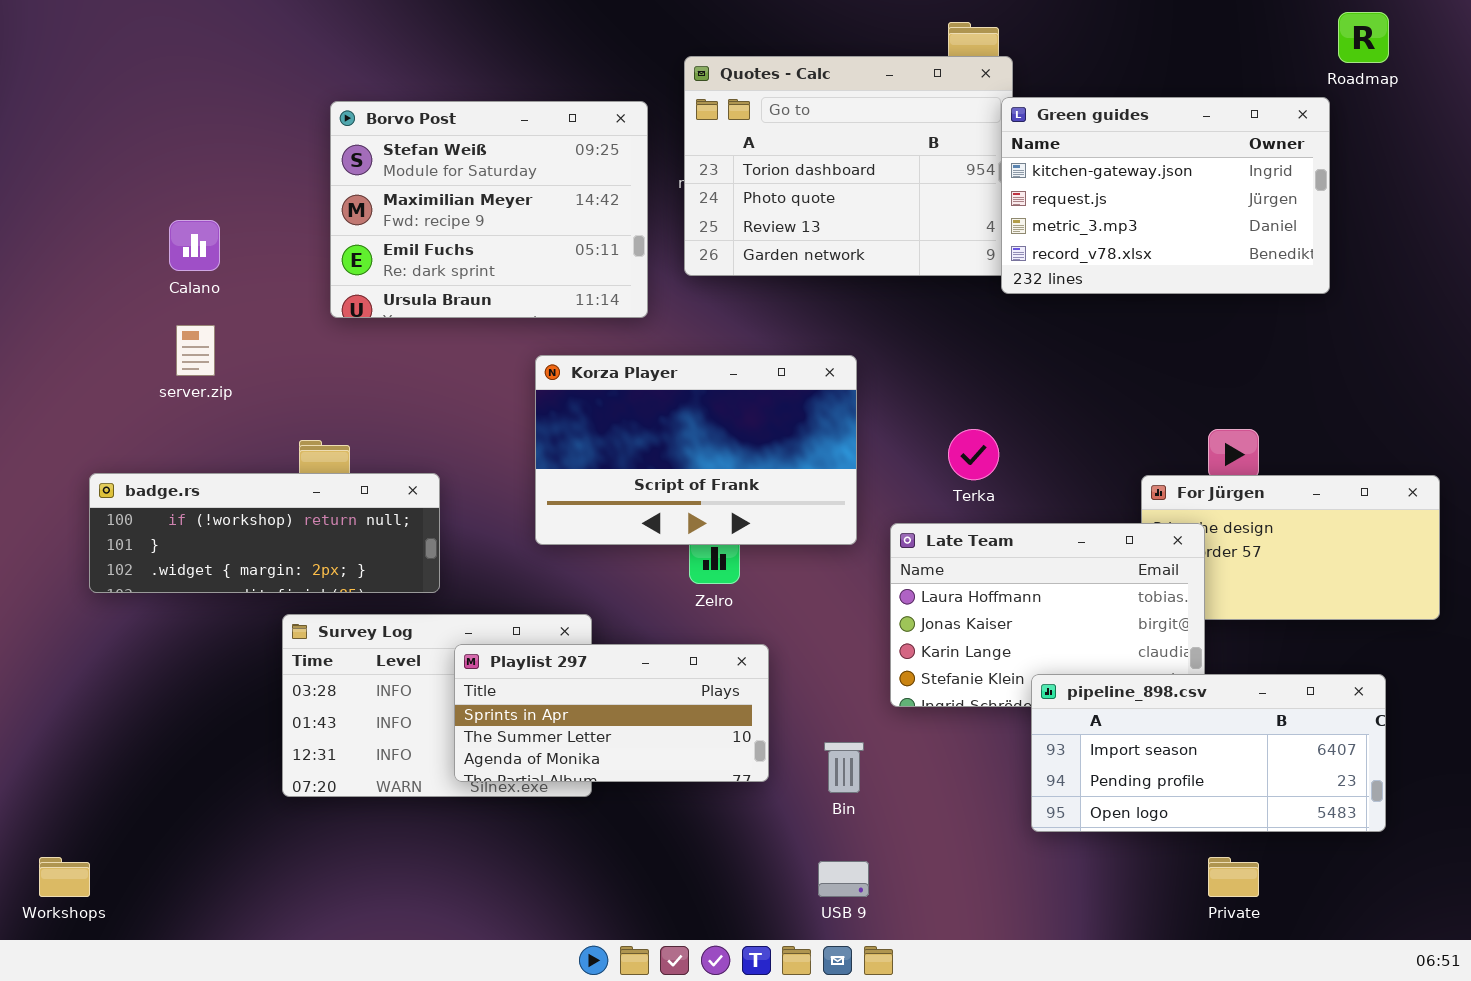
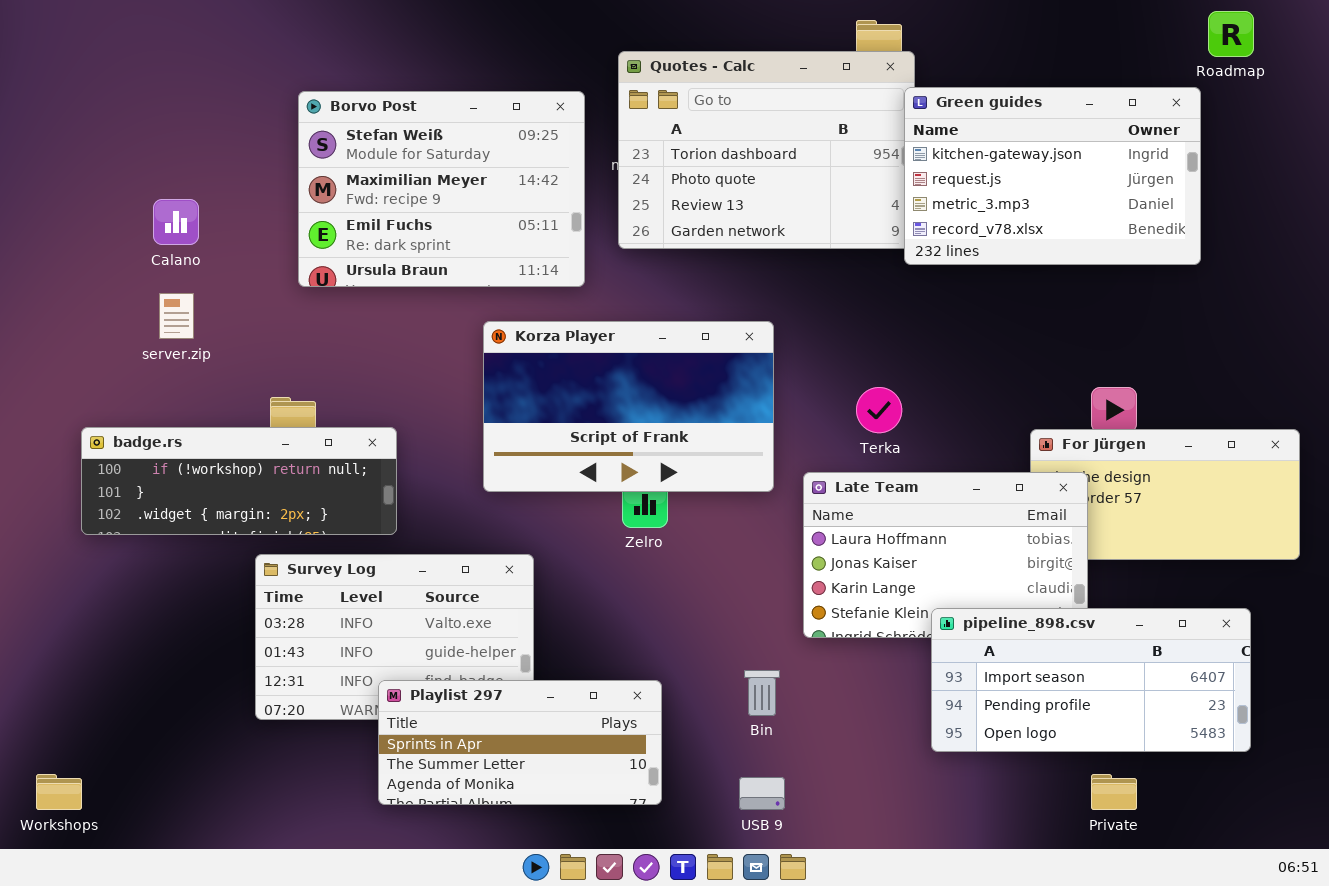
Playlist 297: [454,644,769,782] -> [378,680,662,805], moved

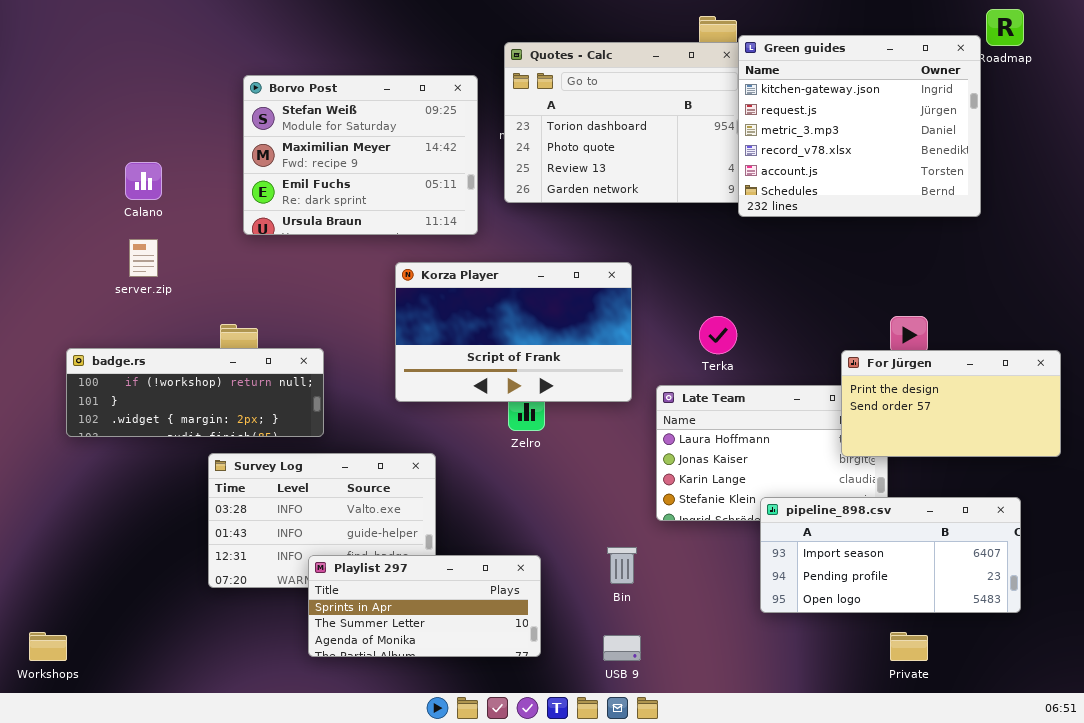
Green guides: [904,87,1201,265] -> [738,35,981,217], resized
For Jürgen: [1030,429,1300,560] -> [841,350,1061,457], raised

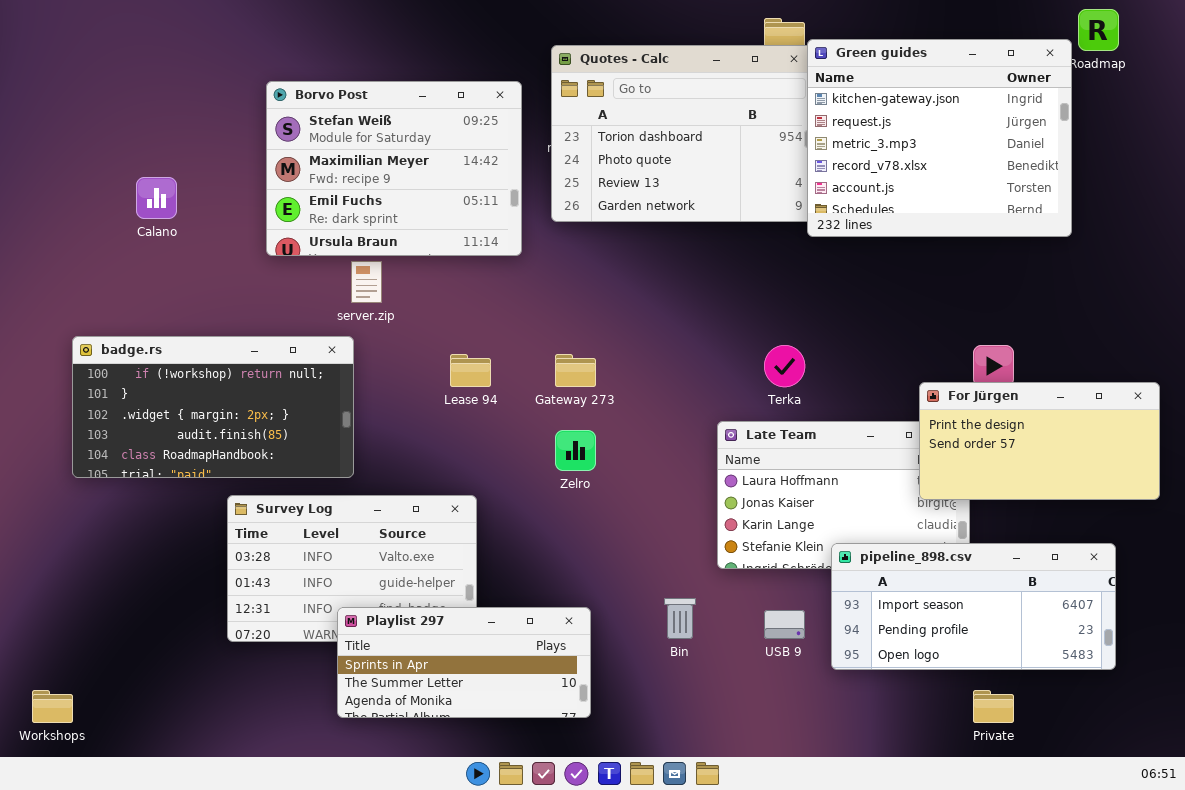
server.zip: [129,239,158,277] -> [351,261,382,303], moved
Korza Player: [395,262,632,402] -> none, closed
badge.rs: [66,348,324,437] -> [72,336,354,478], resized
USB 9: [603,635,641,661] -> [764,610,805,639], moved

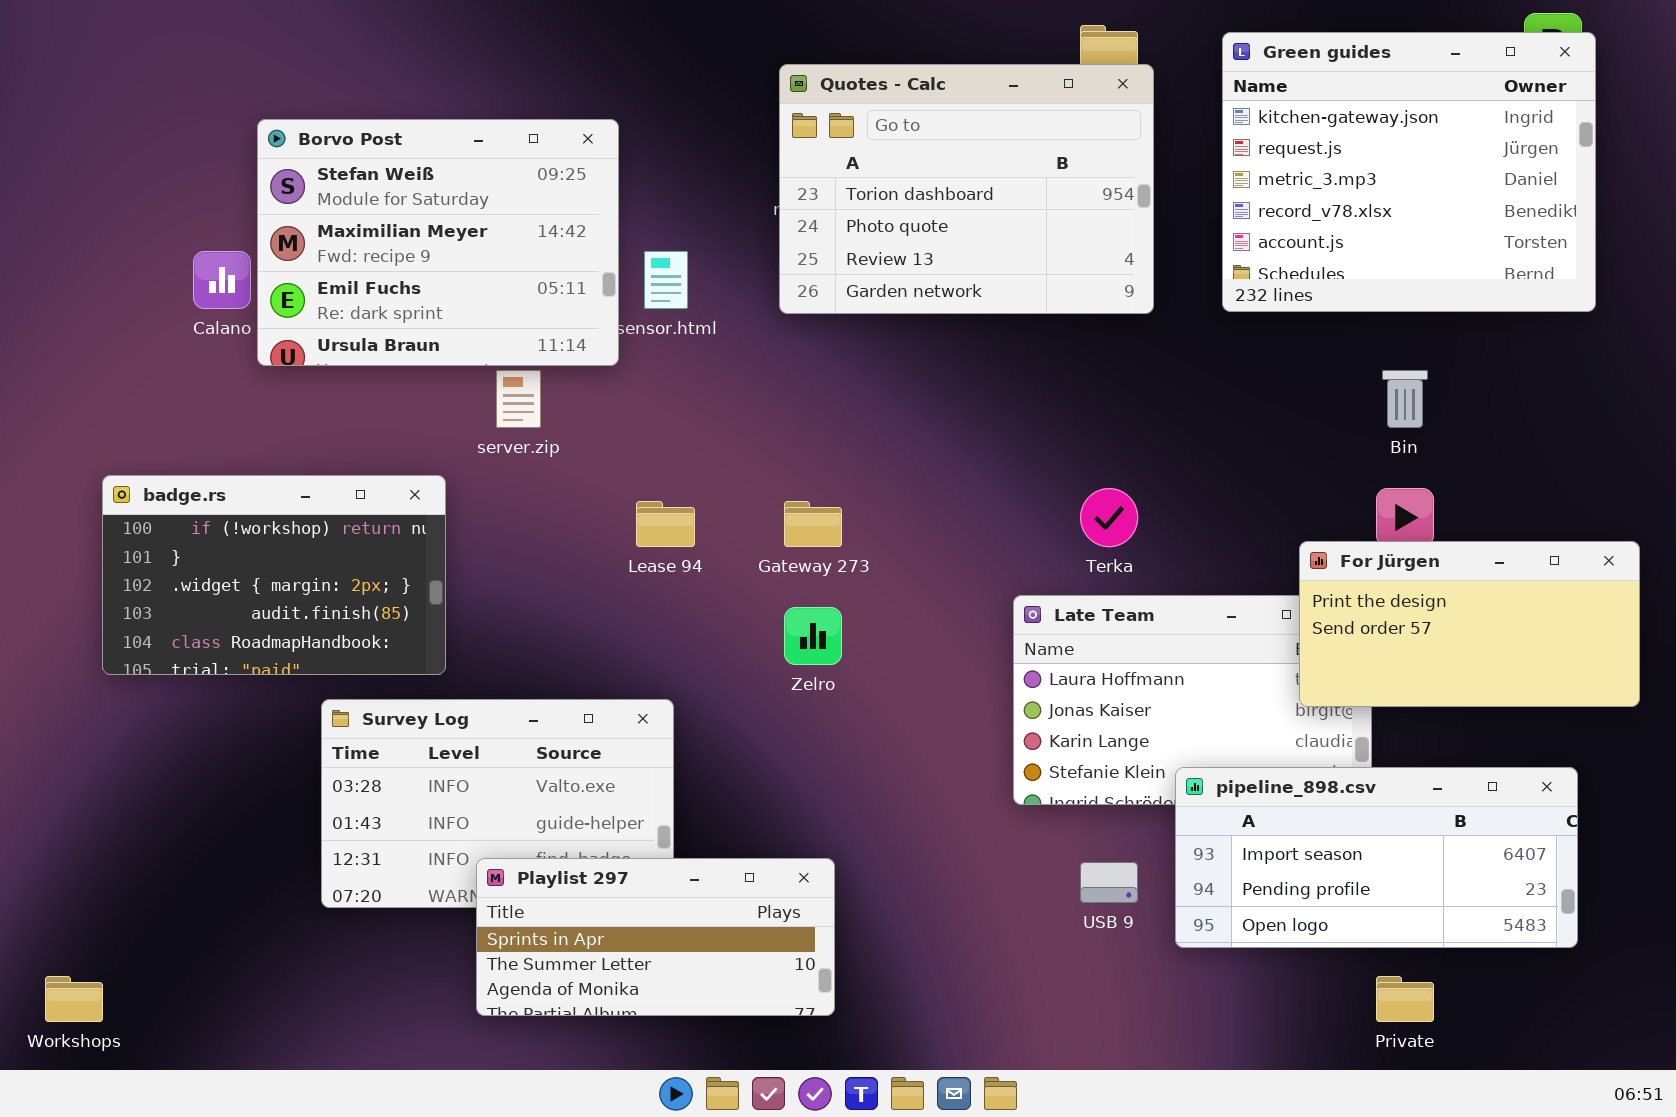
Green guides: [807,39,1072,237] -> [1222,32,1596,312], moved
Borvo Post: [266,81,522,256] -> [257,119,619,366], moved
badge.rs: [72,336,354,478] -> [102,475,446,675], resized
Bin: [664,598,696,639] -> [1382,370,1428,428], moved

